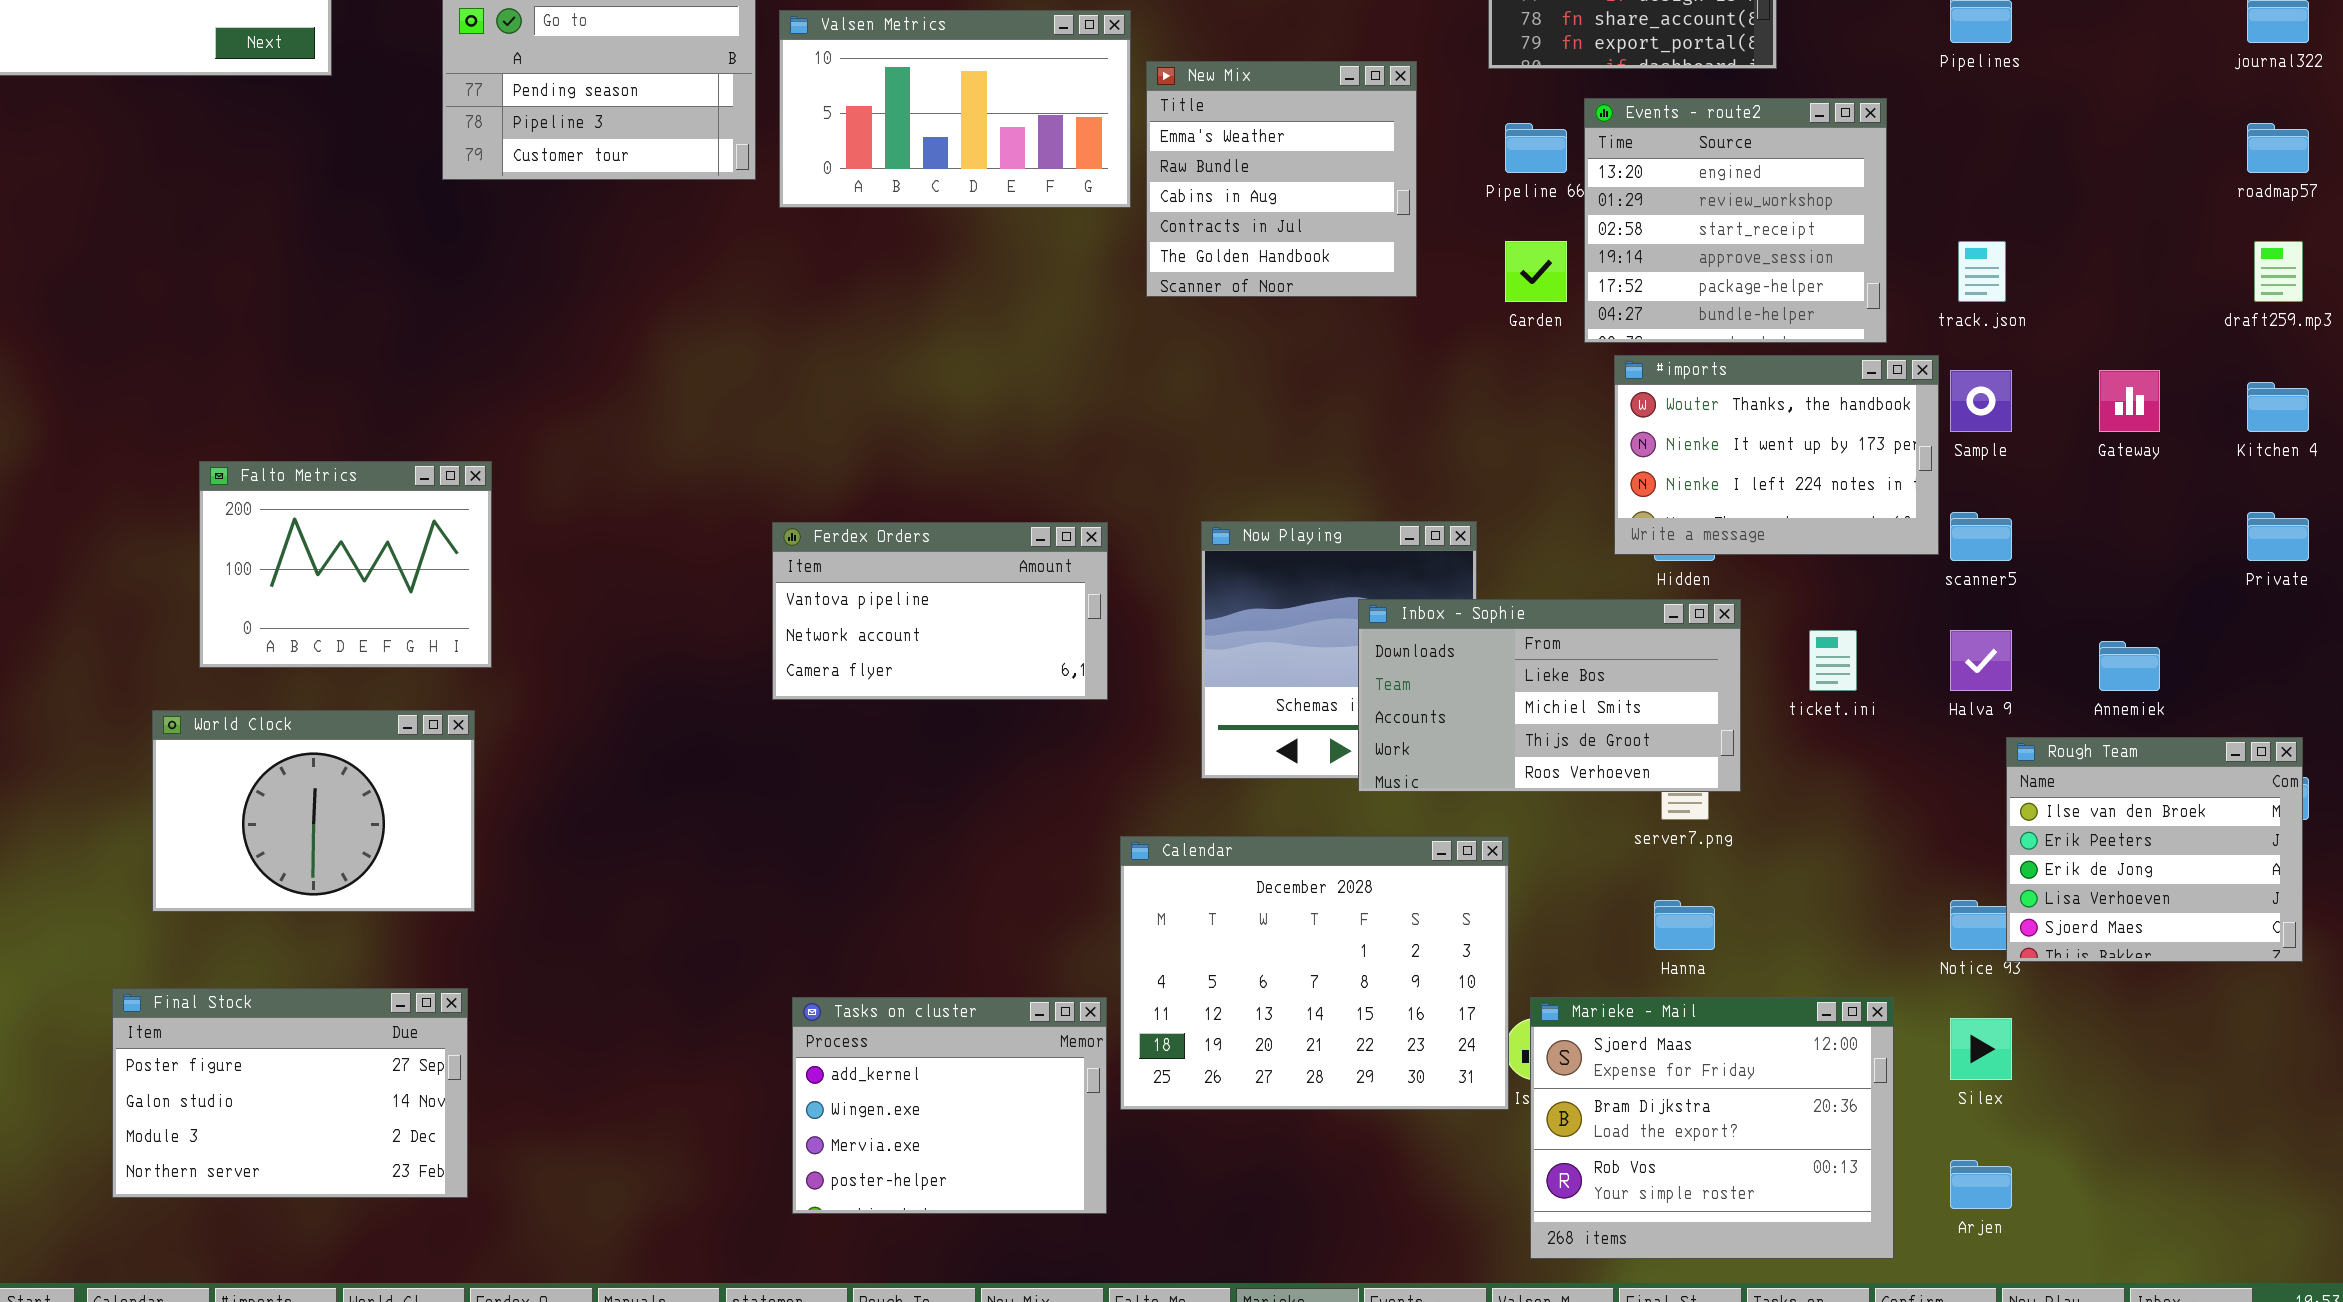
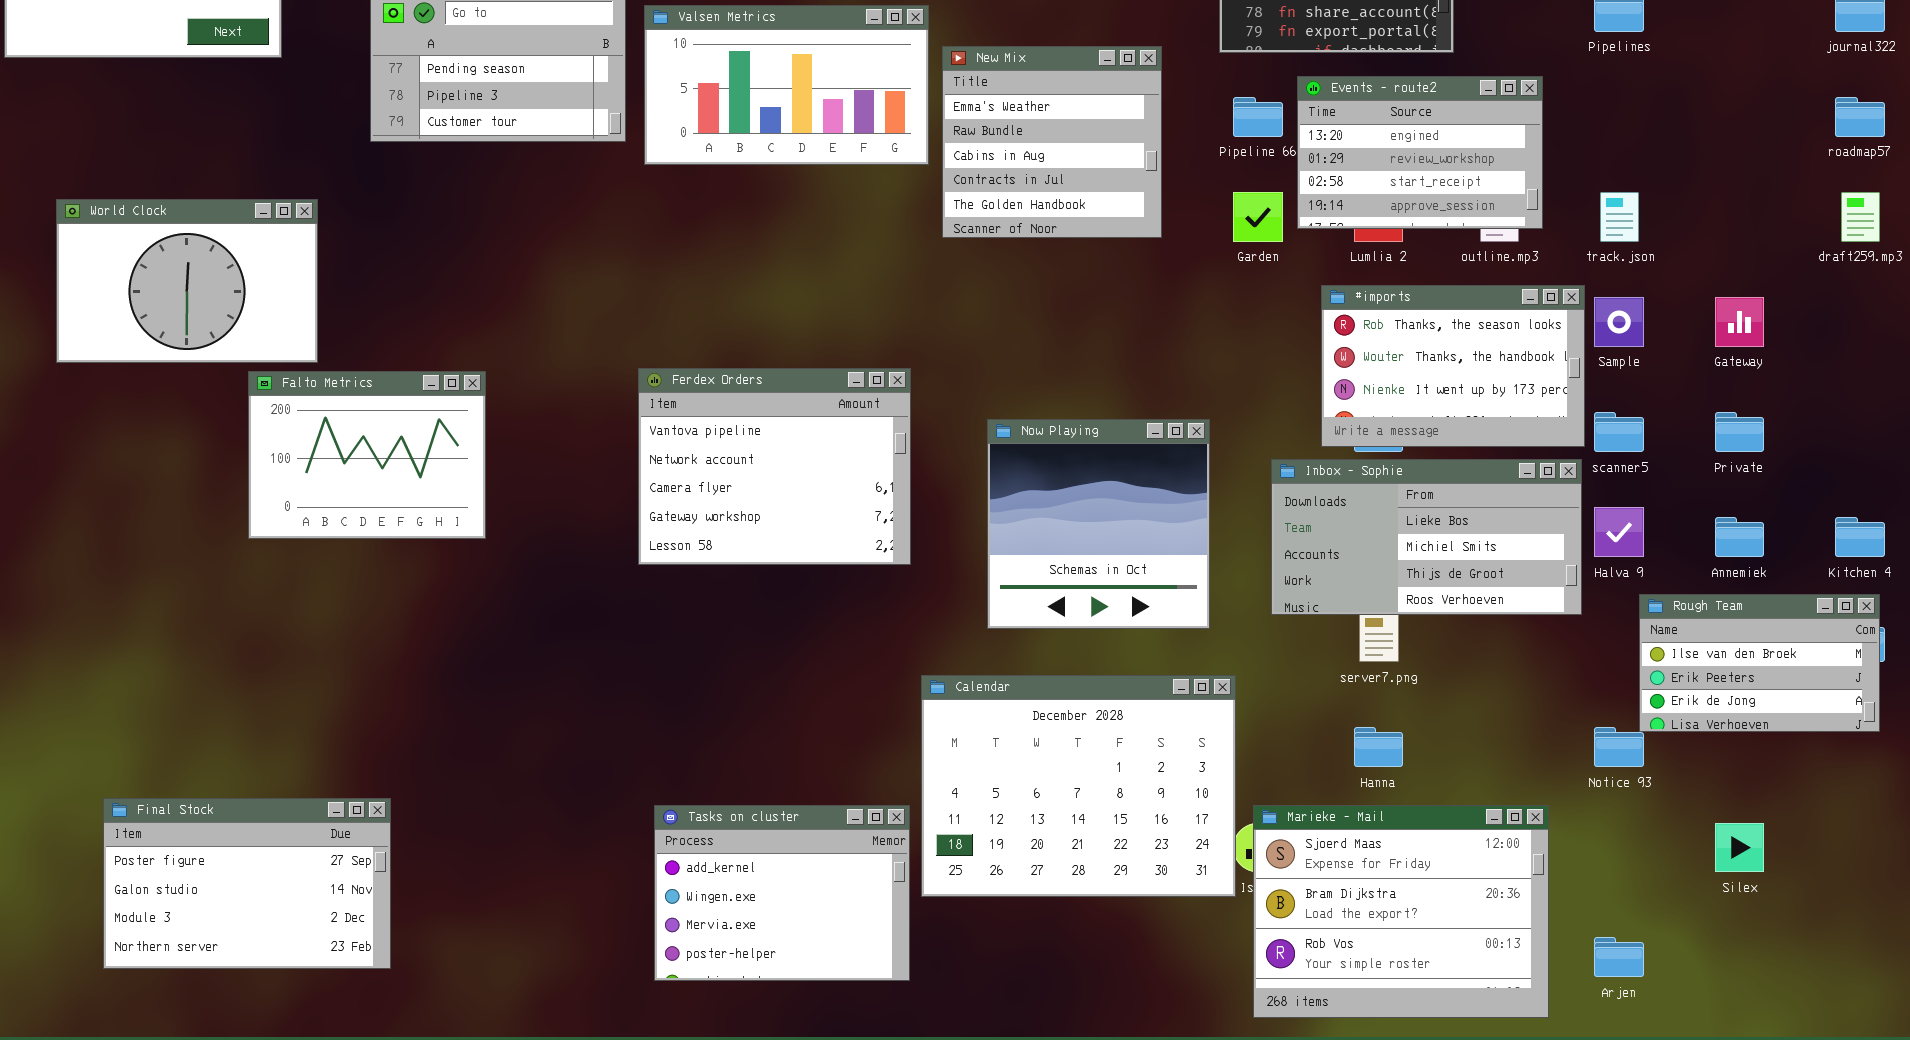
Events - route2: [1584,98,1887,343] -> [1297,76,1543,229], resized
#imports: [1614,355,1939,555] -> [1321,285,1585,447], scrolled up 1 row
Kitchen 4: [2247,382,2309,432] -> [1835,517,1885,557], moved
Falto Metrics: [199,461,492,668] -> [248,371,486,539], moved
Private: [2247,512,2309,561] -> [1715,412,1764,452], moved
Ferdex Orders: [772,522,1108,700] -> [638,368,911,565], resized
Inbox - Sophie: [1358,599,1741,792] -> [1271,459,1582,615], moved
World Clock: [152,710,475,912] -> [56,199,318,363], moved
Rough Team: [2006,737,2303,962] -> [1639,594,1880,732], resized
Silex: [1950,1018,2012,1080] -> [1715,823,1764,872], moved

